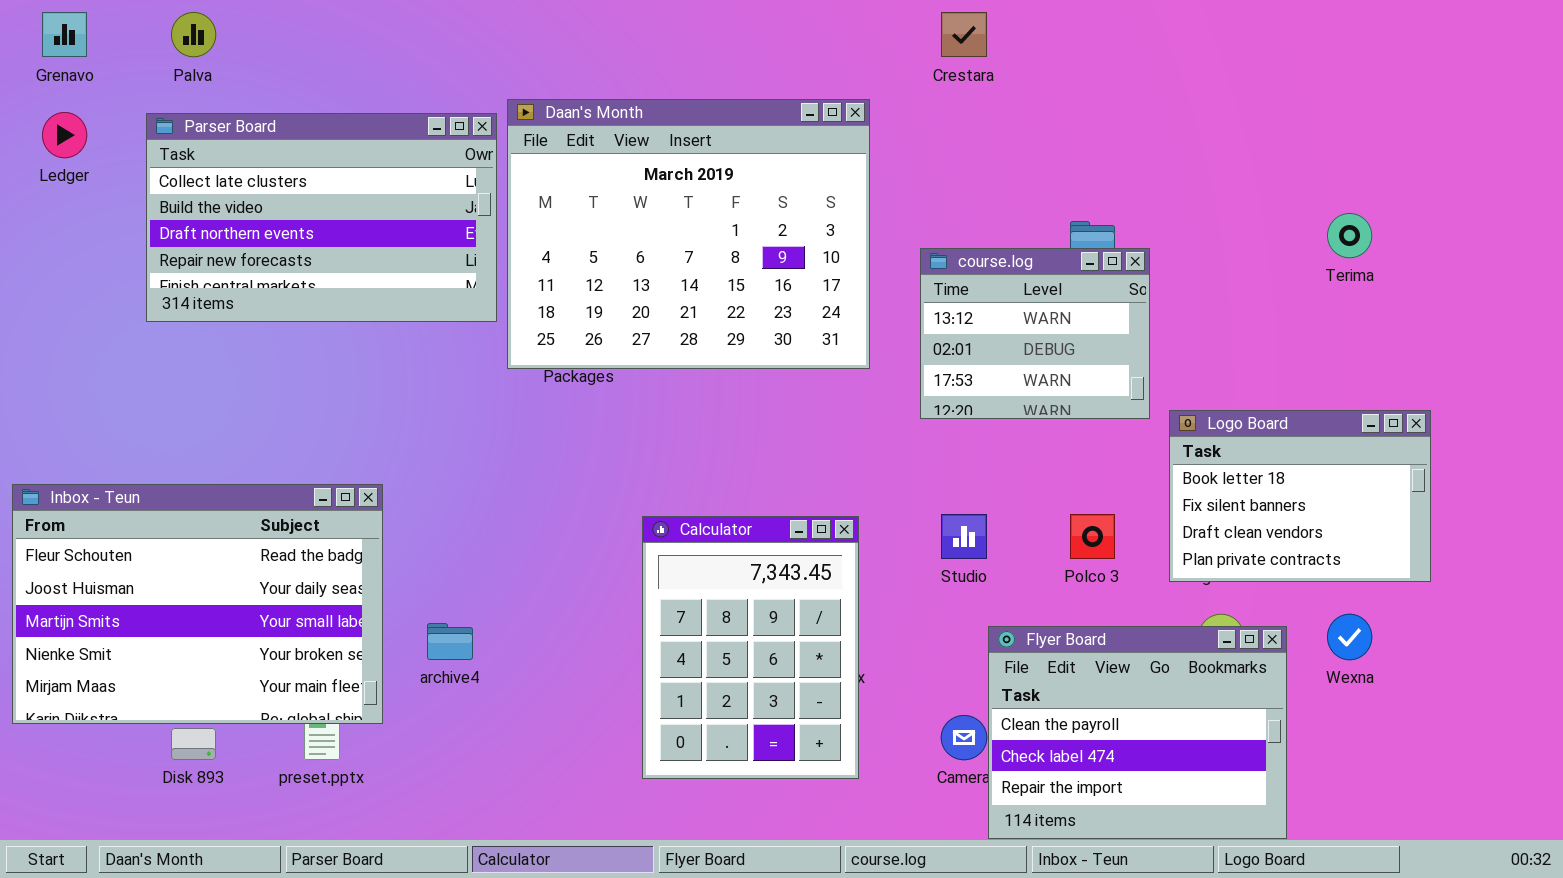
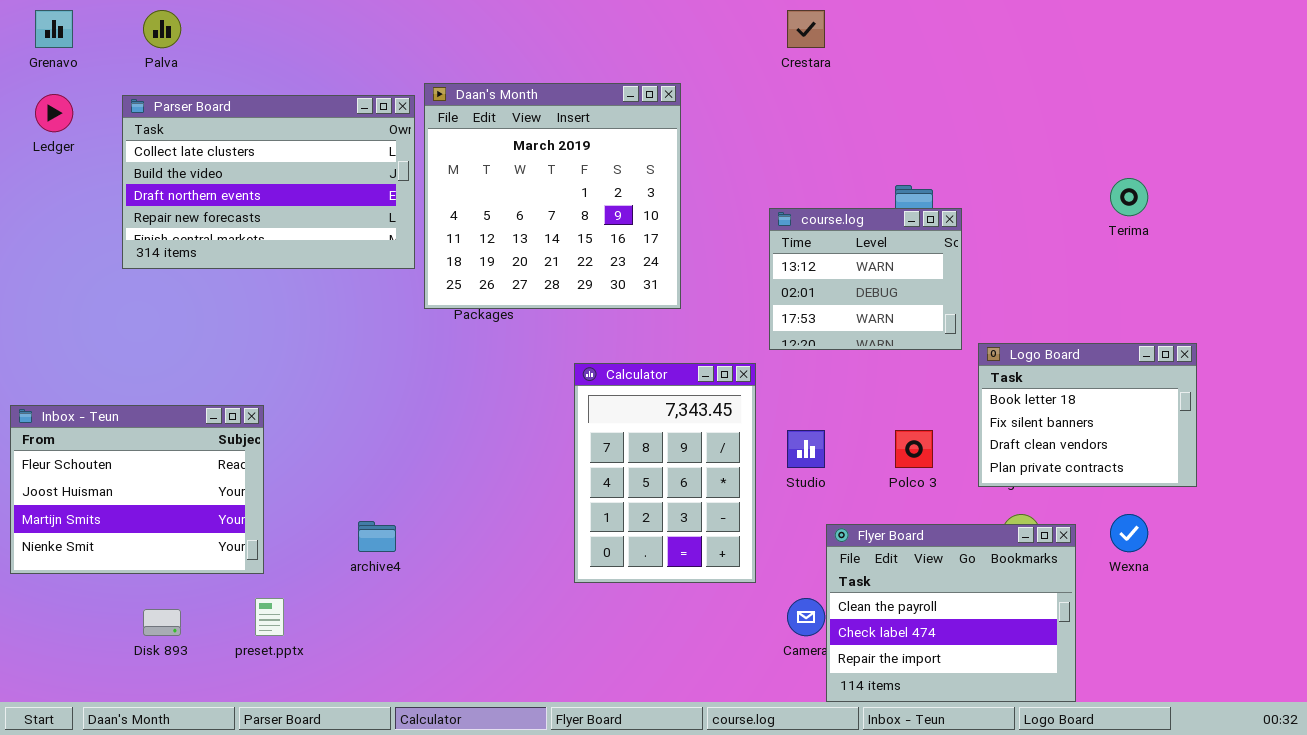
Daan's Month: [507,99,870,369] -> [424,83,681,309], resized
Inbox - Teun: [12,484,383,724] -> [10,405,264,574], resized
Calculator: [642,516,859,779] -> [574,363,756,583], moved

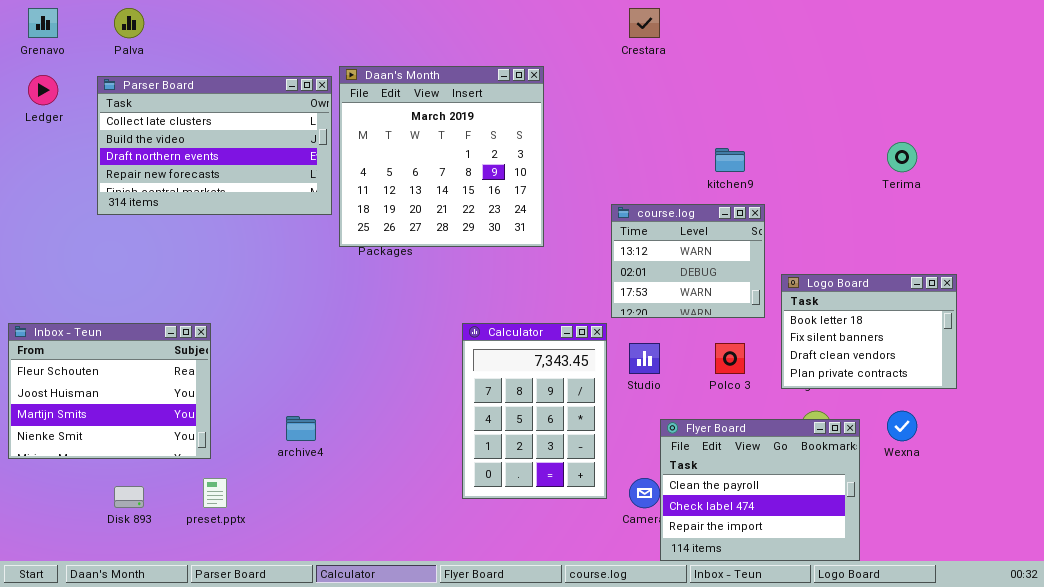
course.log: [769,208,962,350] -> [611,204,765,318], moved
Calculator: [574,363,756,583] -> [462,323,607,499], moved

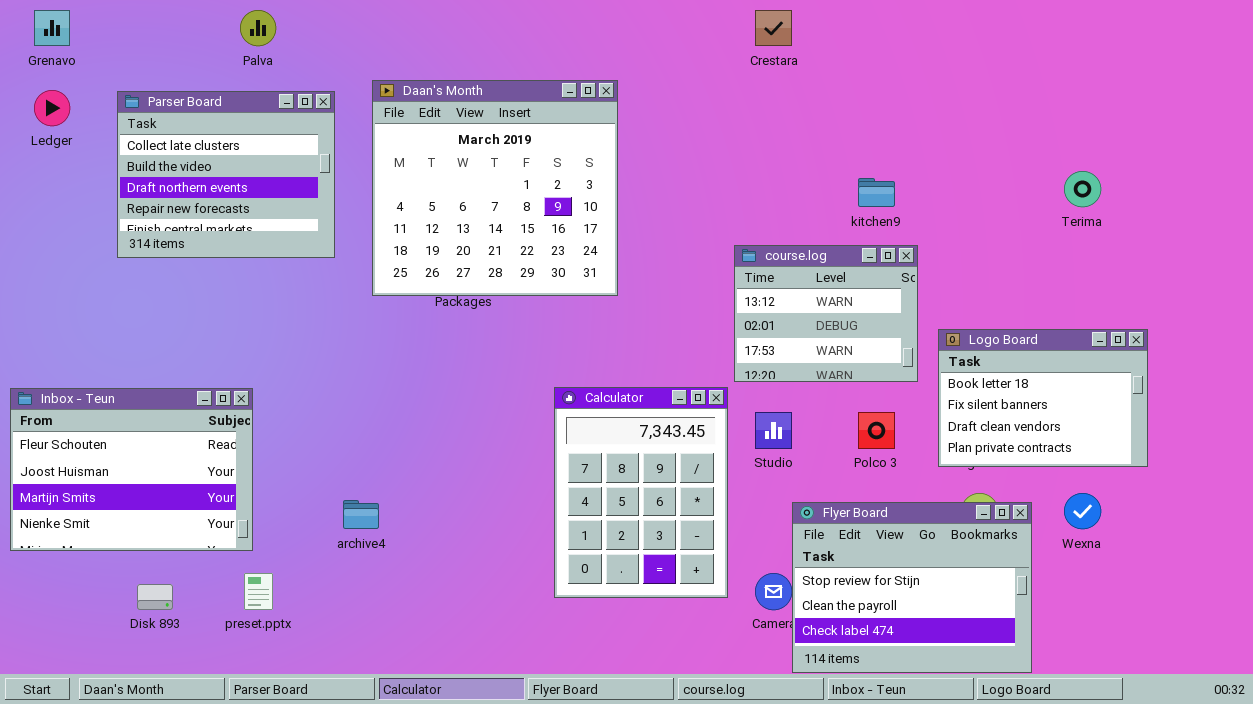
Palva: [114,8,144,38] -> [240,10,276,46], moved
Daan's Month: [339,66,544,247] -> [372,80,618,296], moved
Parser Board: [97,76,332,215] -> [117,91,335,258], resized
Flyer Board: [660,419,860,561] -> [792,502,1032,673], scrolled up 1 row

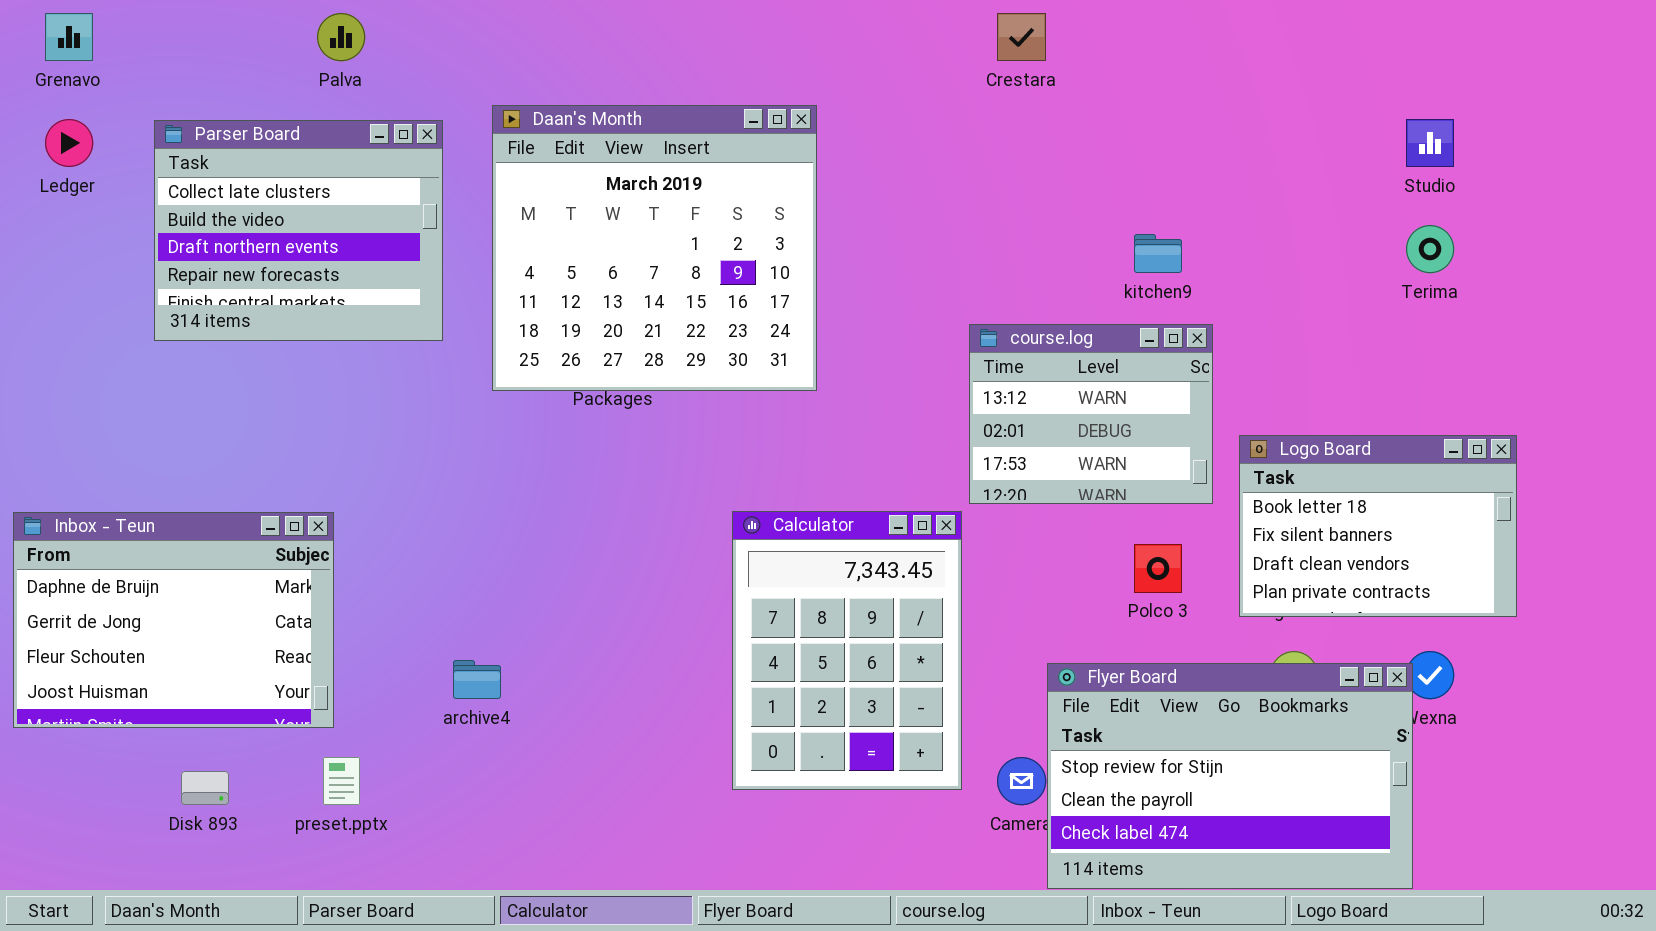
Inbox - Teun: [10,388,253,551] -> [13,512,334,728], scrolled up 2 rows
Studio: [755,412,792,449] -> [1406,119,1454,167], moved
Flyer Board: [792,502,1032,673] -> [1047,663,1413,889], resized

